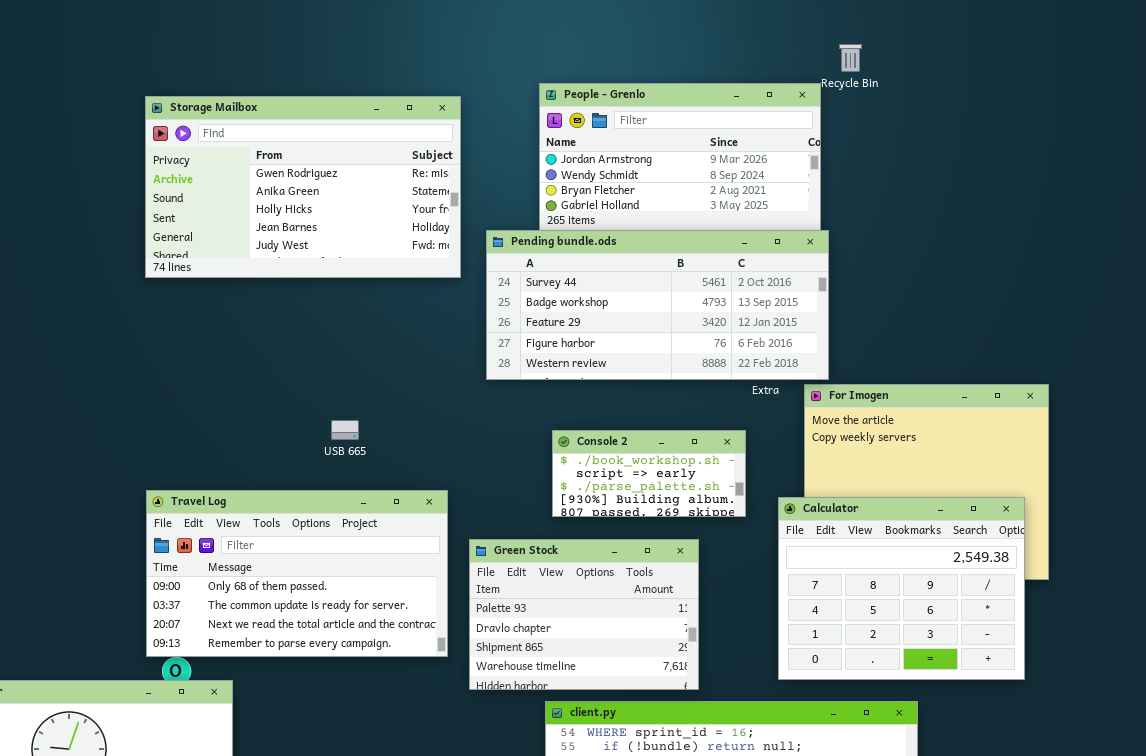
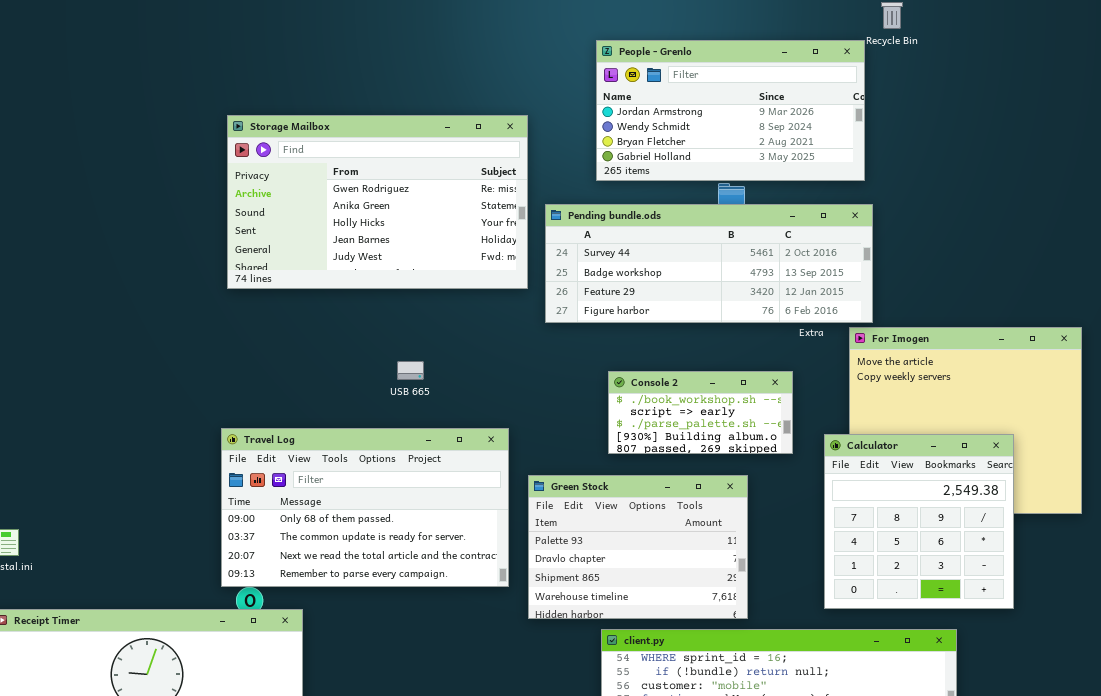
Storage Mailbox: [145,96,461,278] -> [227,115,528,289], moved
Pending bundle.ods: [486,230,829,380] -> [545,204,873,323], resized
Calculator: [778,497,1025,680] -> [824,434,1014,609], resized

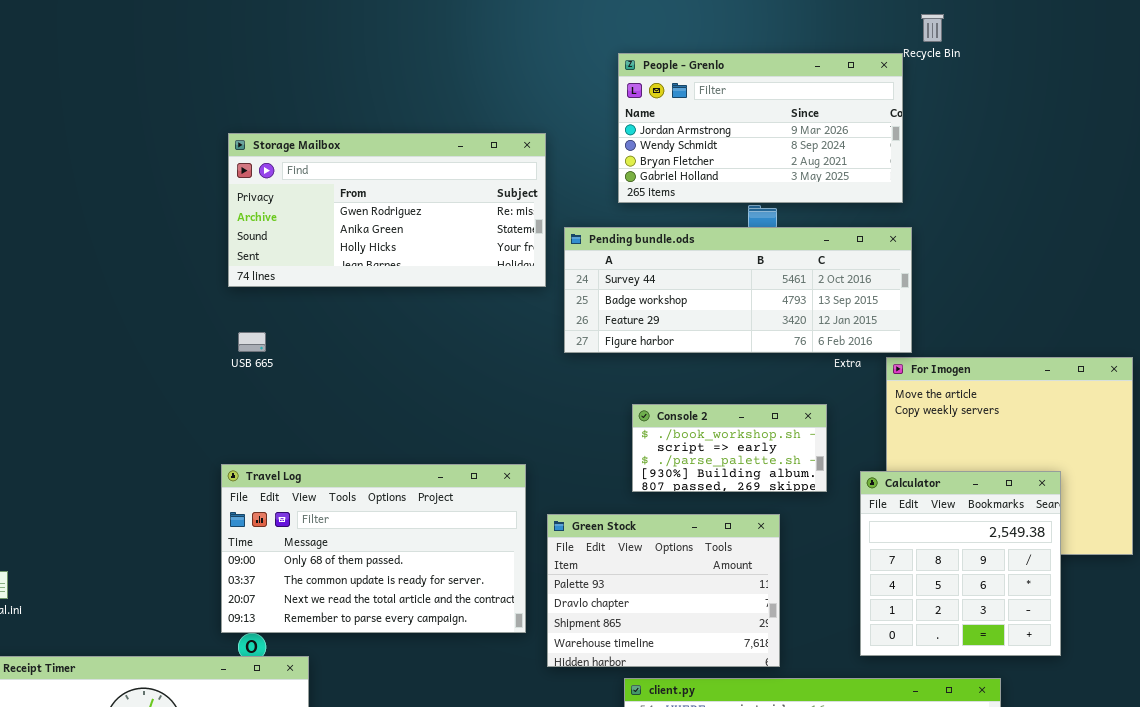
Storage Mailbox: [227,115,528,289] -> [228,133,546,287], resized
USB 665: [397,361,424,380] -> [238,332,266,352], moved

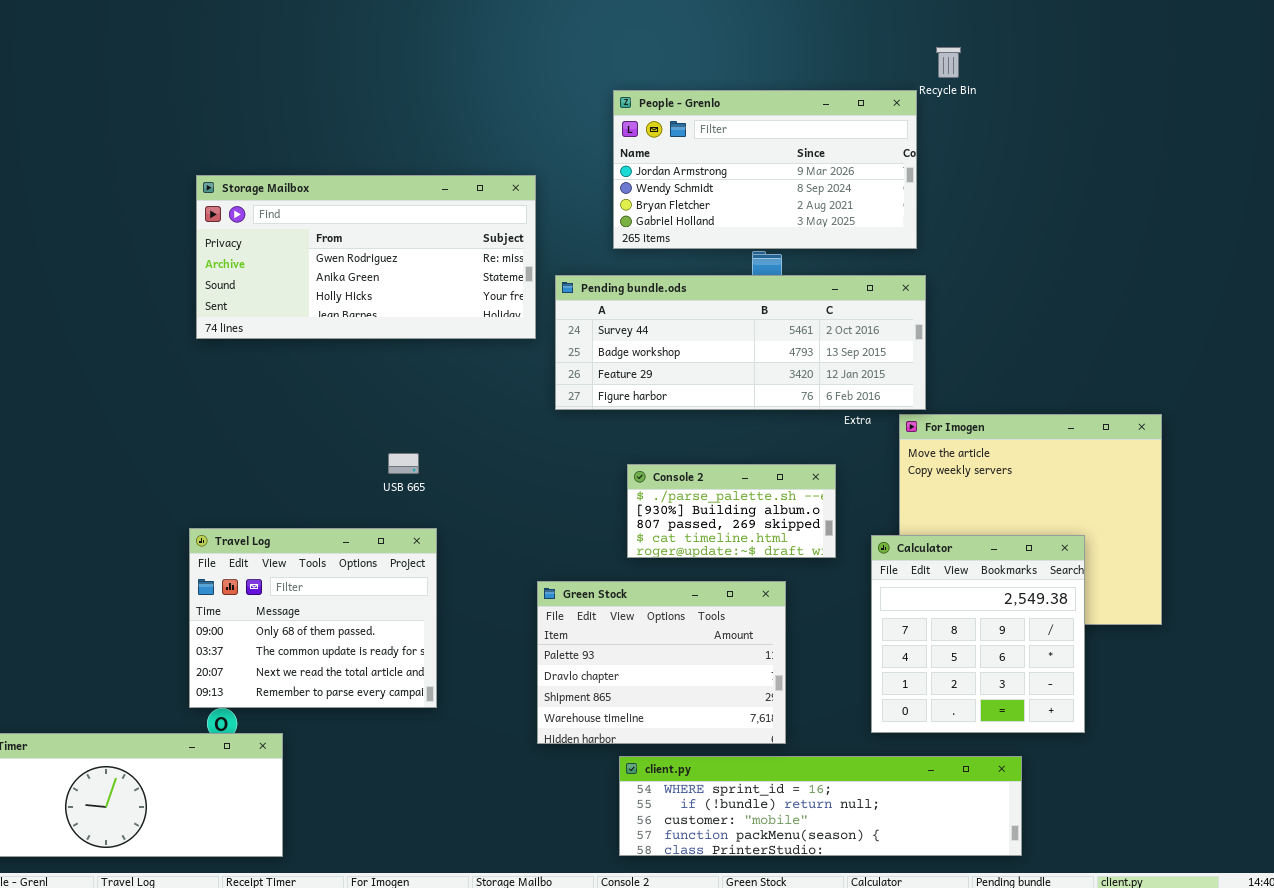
USB 665: [238,332,266,352] -> [388,453,419,474], moved
Console 2: [632,404,827,492] -> [627,464,836,558], scrolled down 2 rows
Travel Log: [221,464,526,633] -> [189,528,437,708], resized

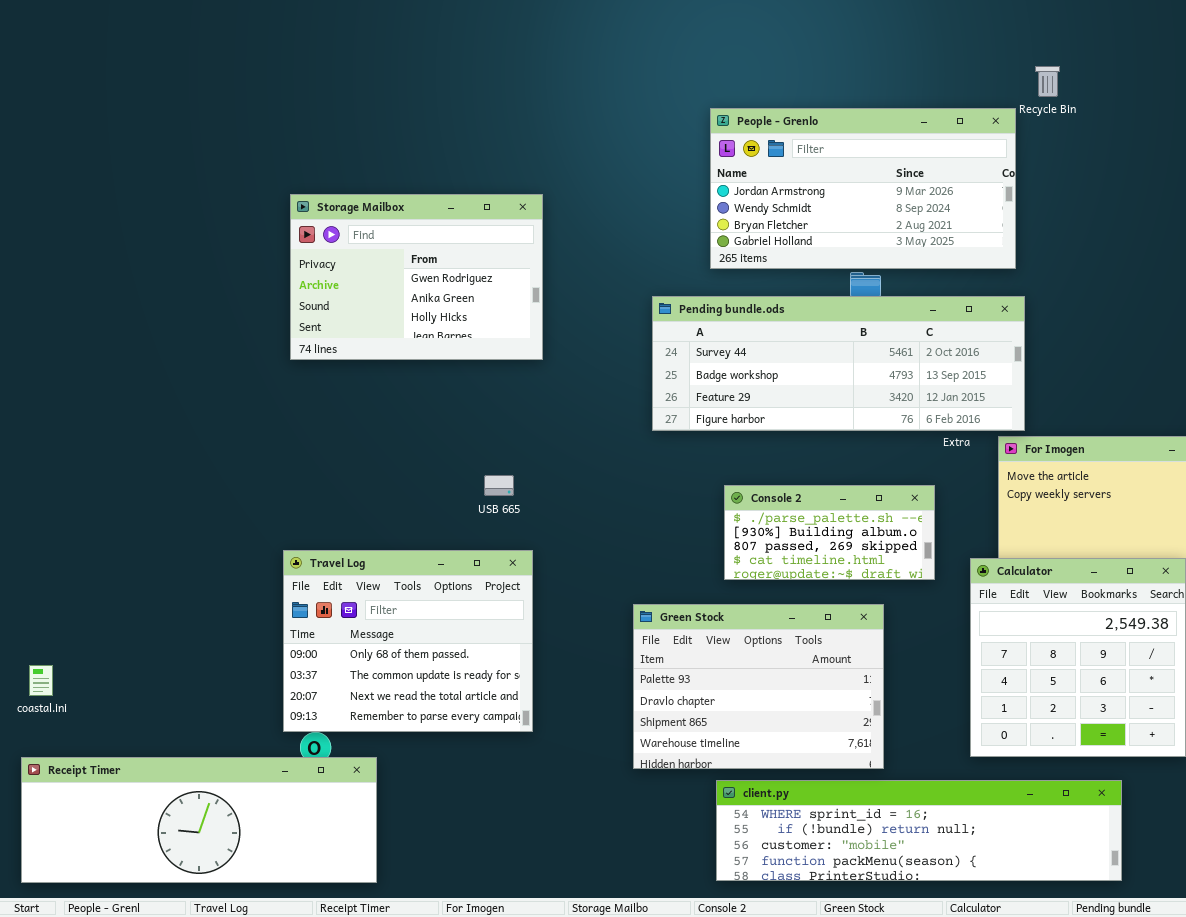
Storage Mailbox: [196,175,536,339] -> [290,194,543,360], resized

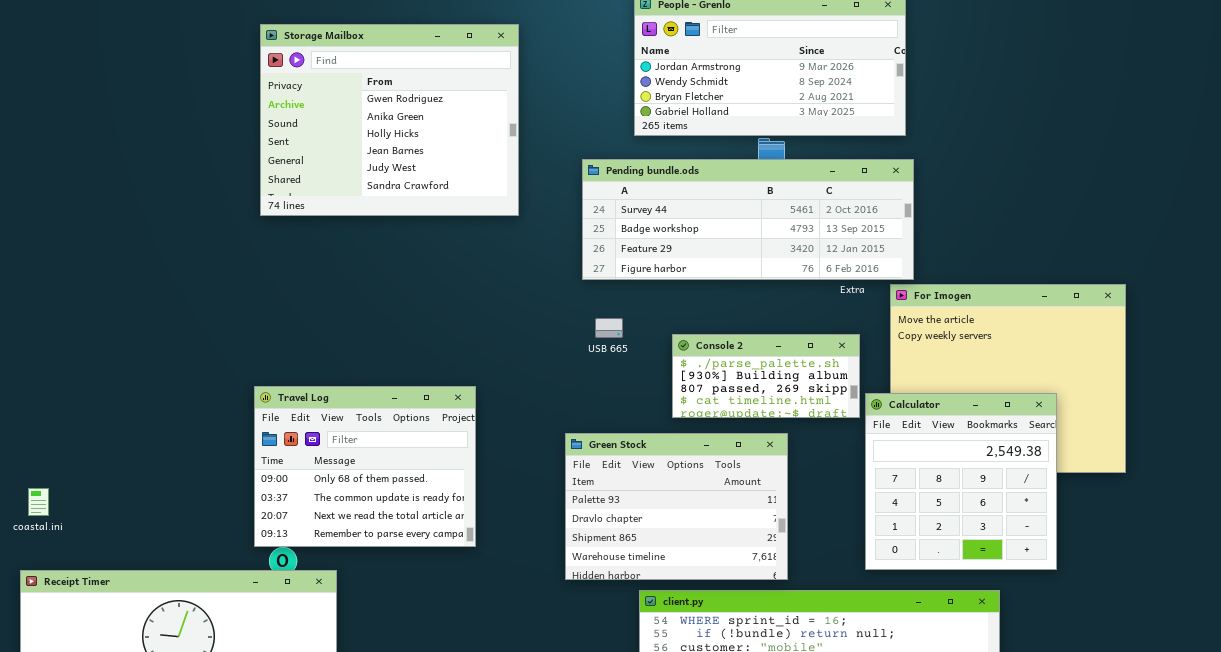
Storage Mailbox: [290,194,543,360] -> [260,24,519,216], resized
USB 665: [484,475,514,496] -> [595,318,623,338], moved
Console 2: [724,485,935,580] -> [672,334,860,418], moved

